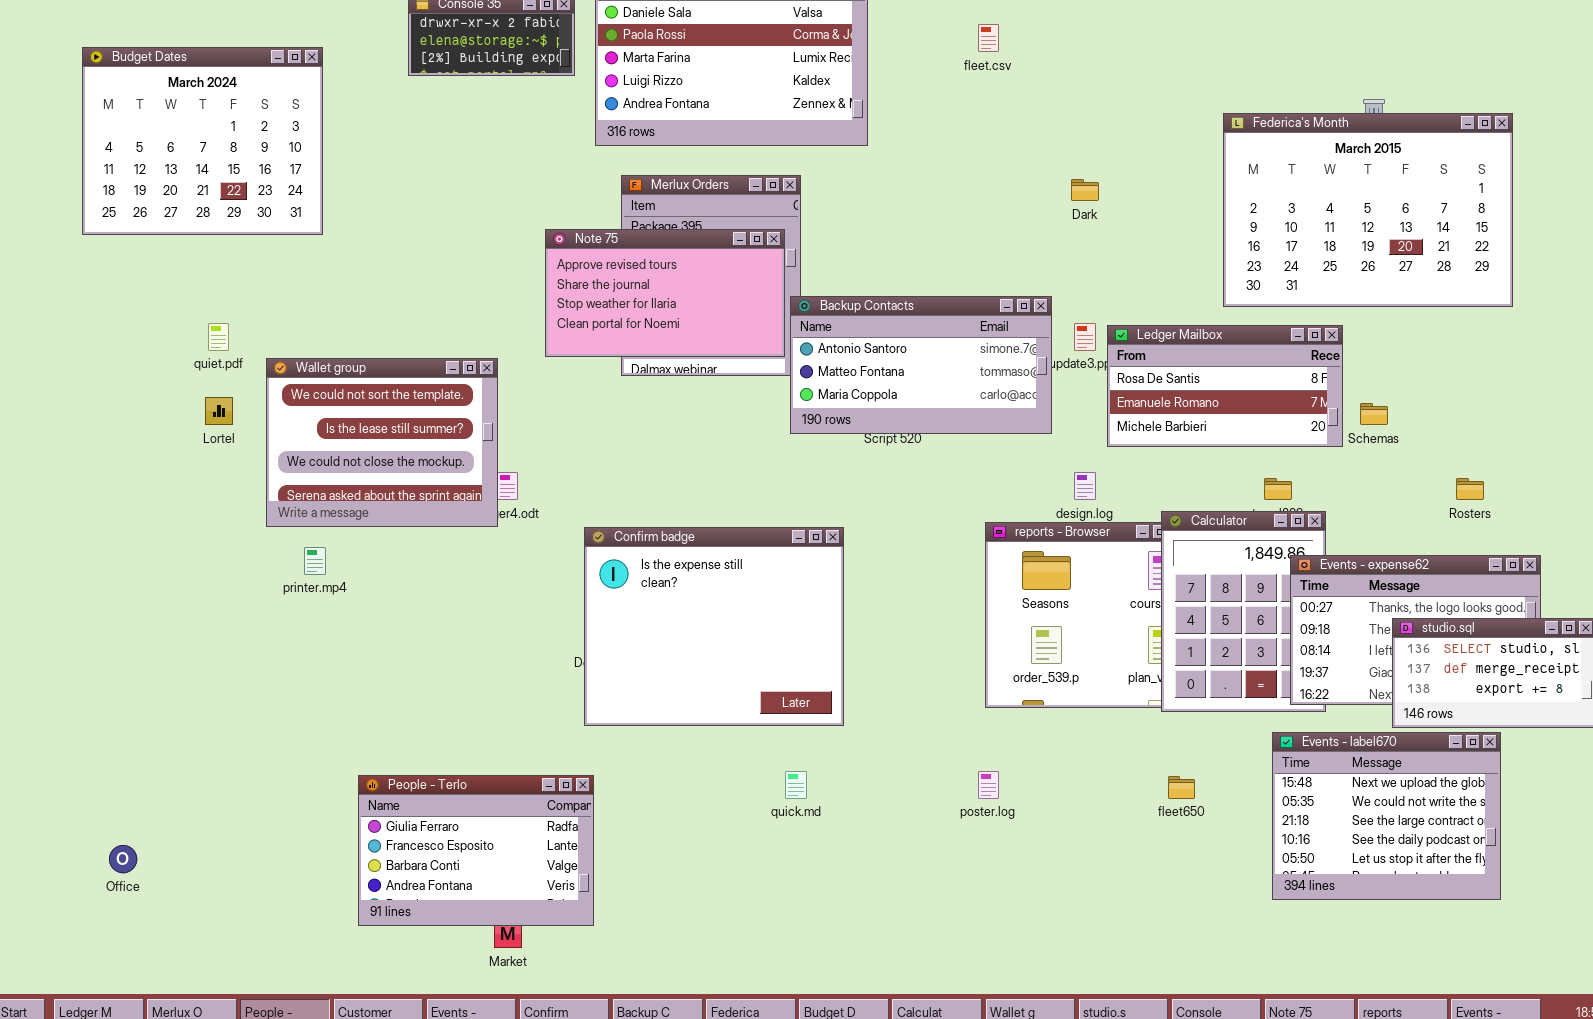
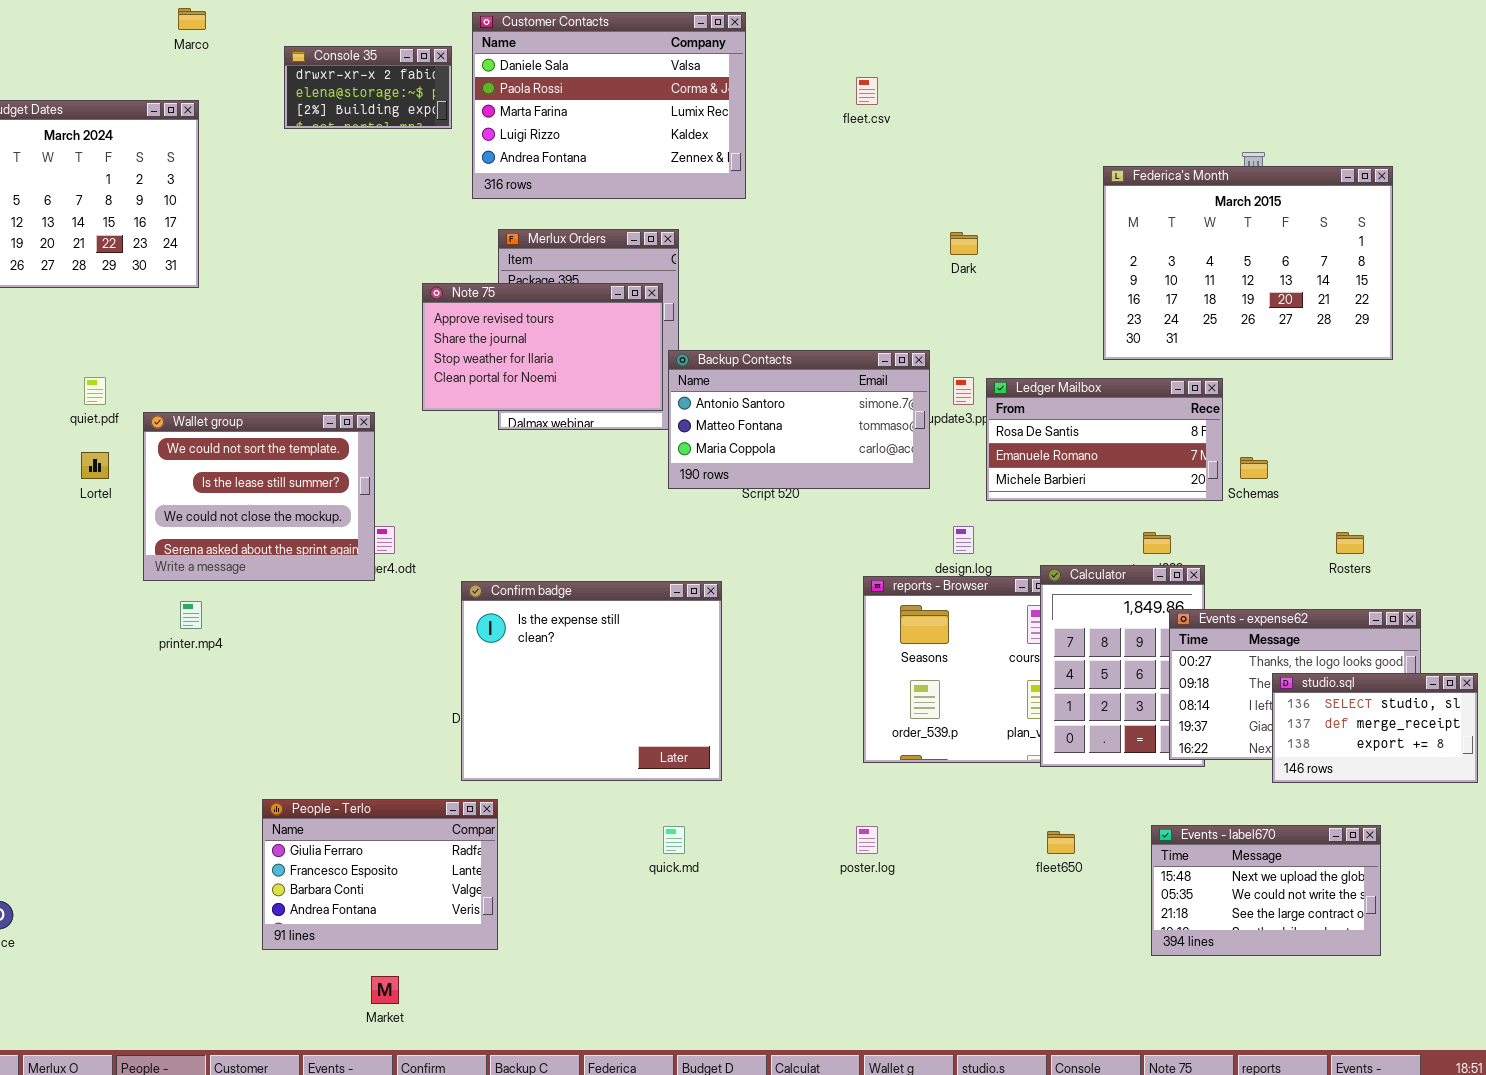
Events - label670: [1272,732,1501,900] -> [1151,825,1381,956], resized
People - Terlo: [358,775,594,926] -> [262,799,498,950], moved

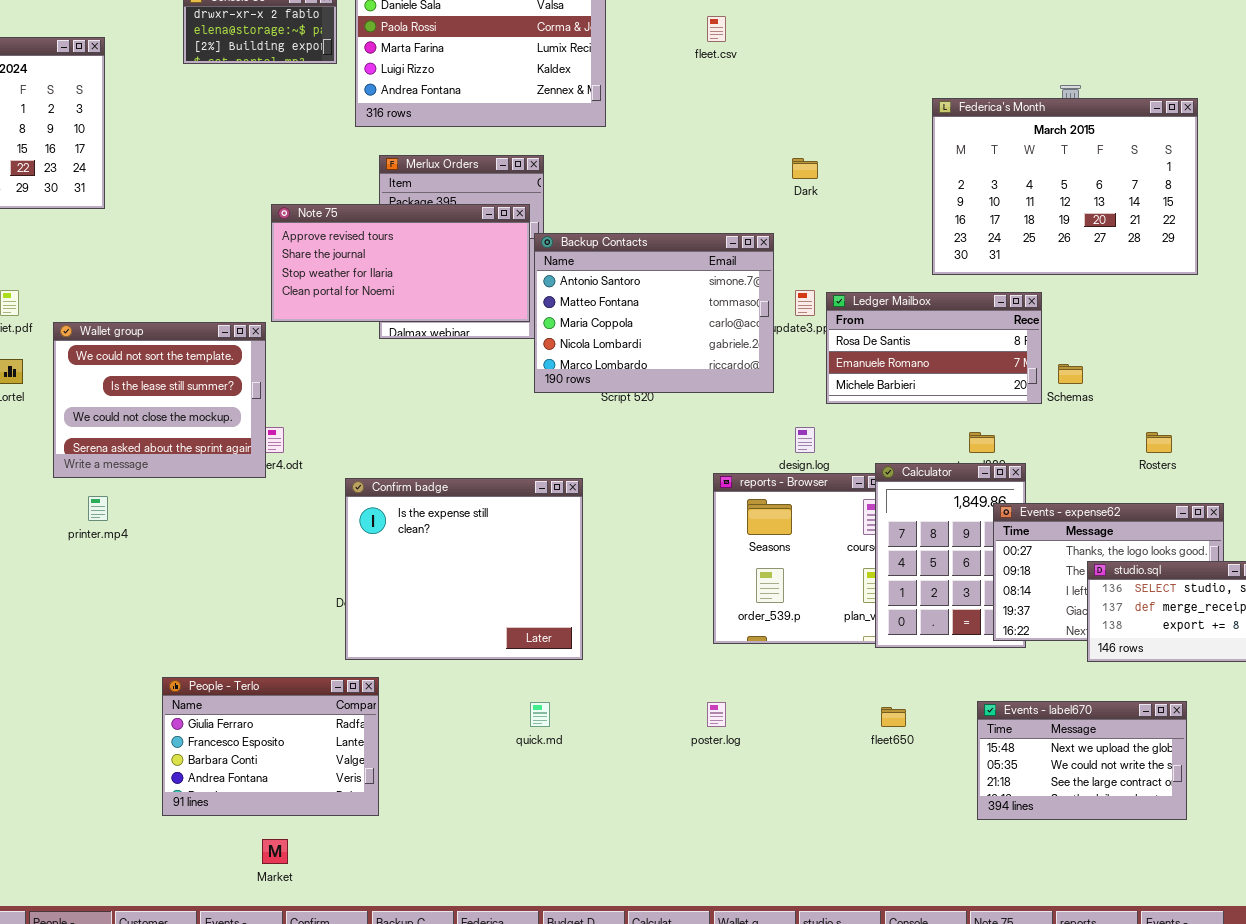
Note 75: [422,283,663,411] -> [271,204,530,322], resized
Backup Contacts: [668,350,930,489] -> [534,233,774,393], resized

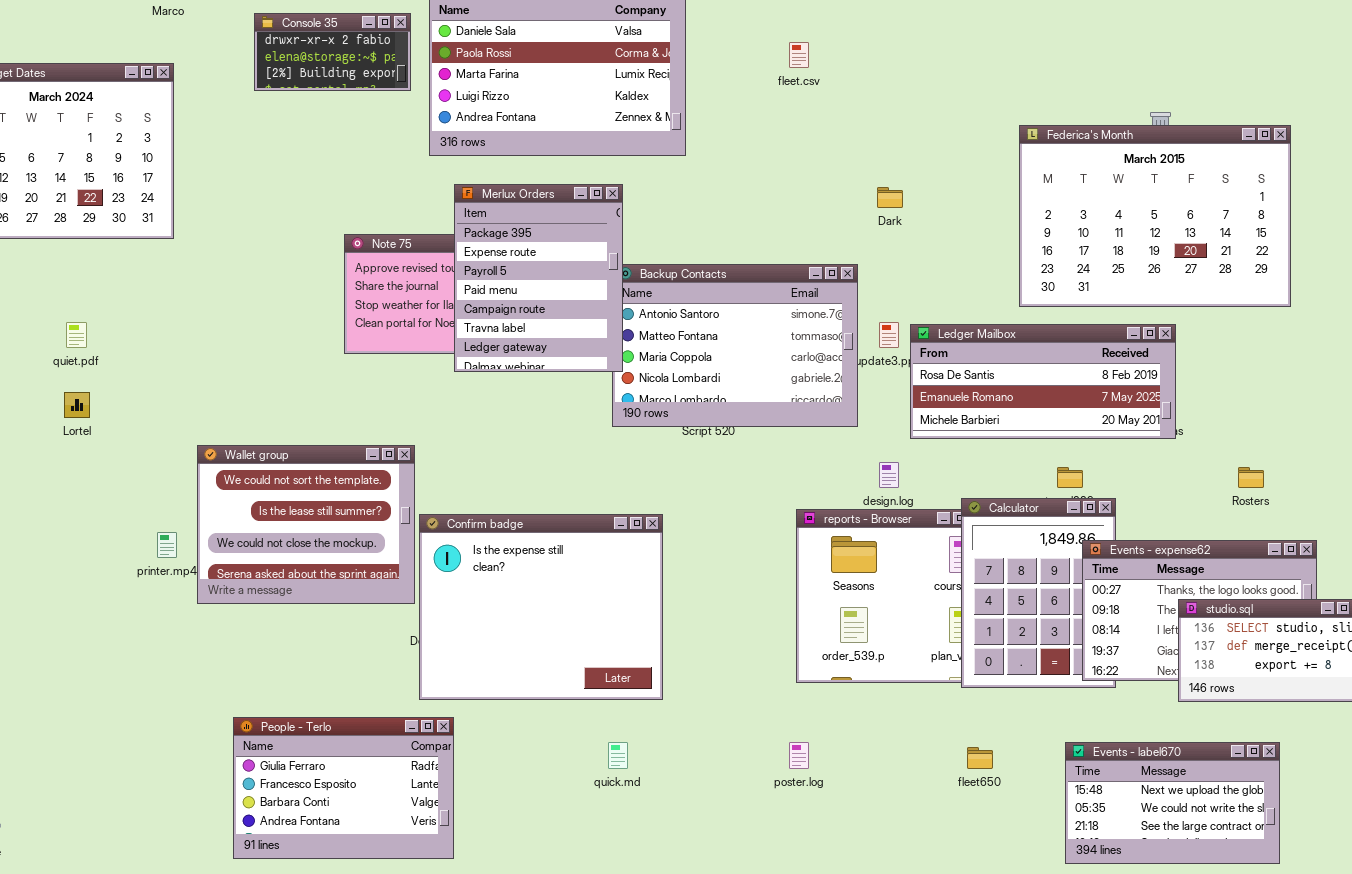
Merlux Orders: [379,155,544,339] -> [454,184,623,372], raised
Ledger Mailbox: [826,292,1042,404] -> [910,324,1176,439], resized
Wallet group: [53,322,266,478] -> [197,445,415,604], moved

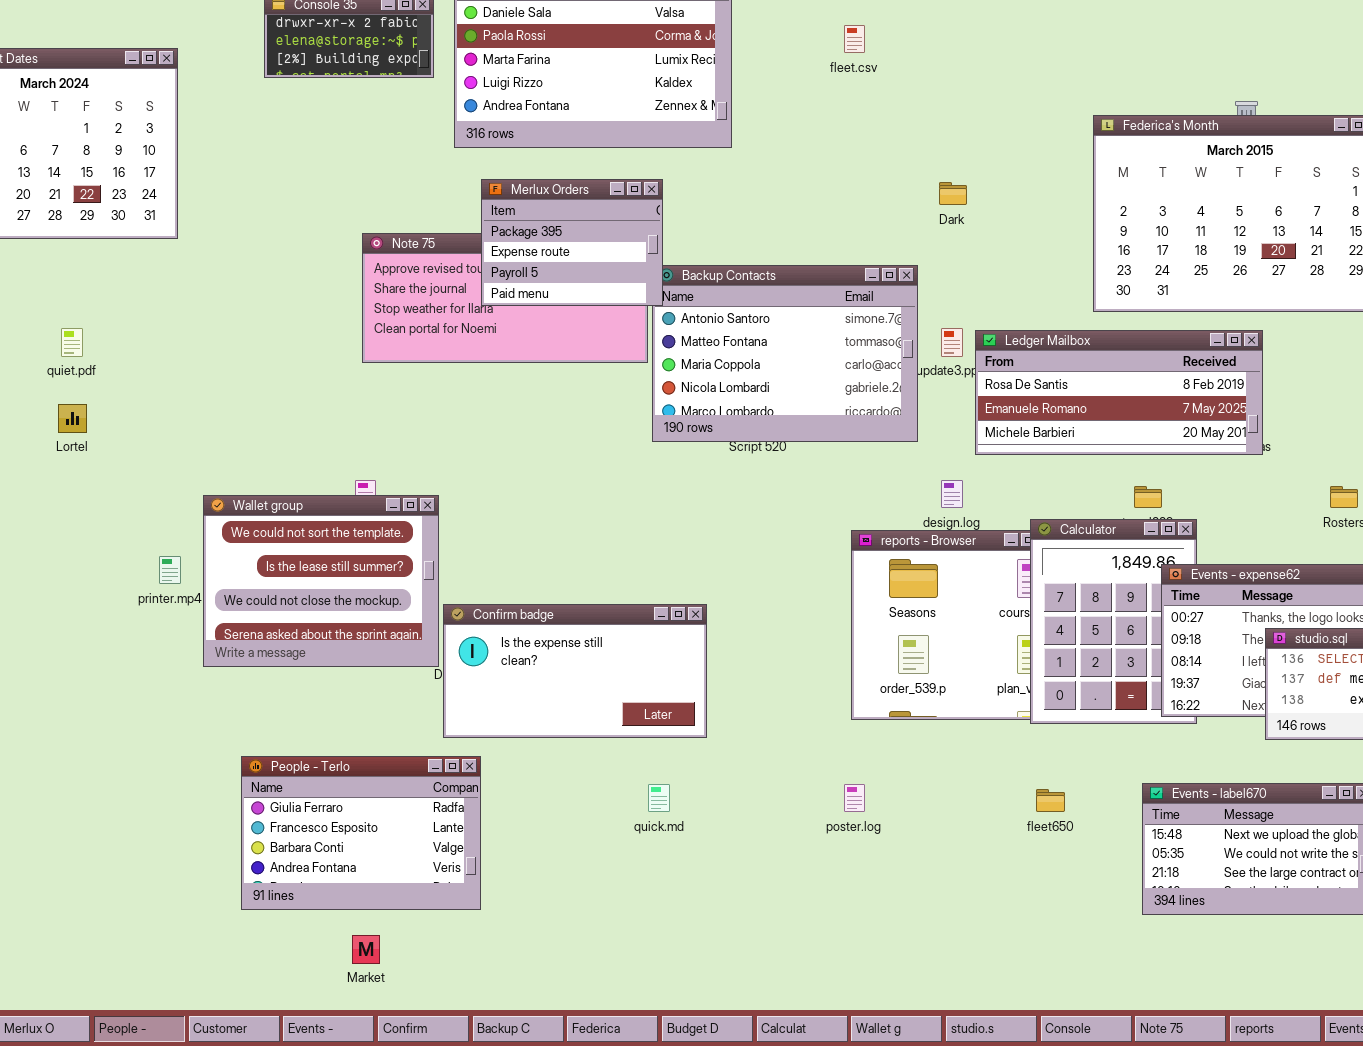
Merlux Orders: [454,184,623,372] -> [481,179,663,306], resized
Wallet group: [197,445,415,604] -> [203,495,439,667], moved
Confirm badge: [419,514,663,700] -> [443,604,707,738], resized

